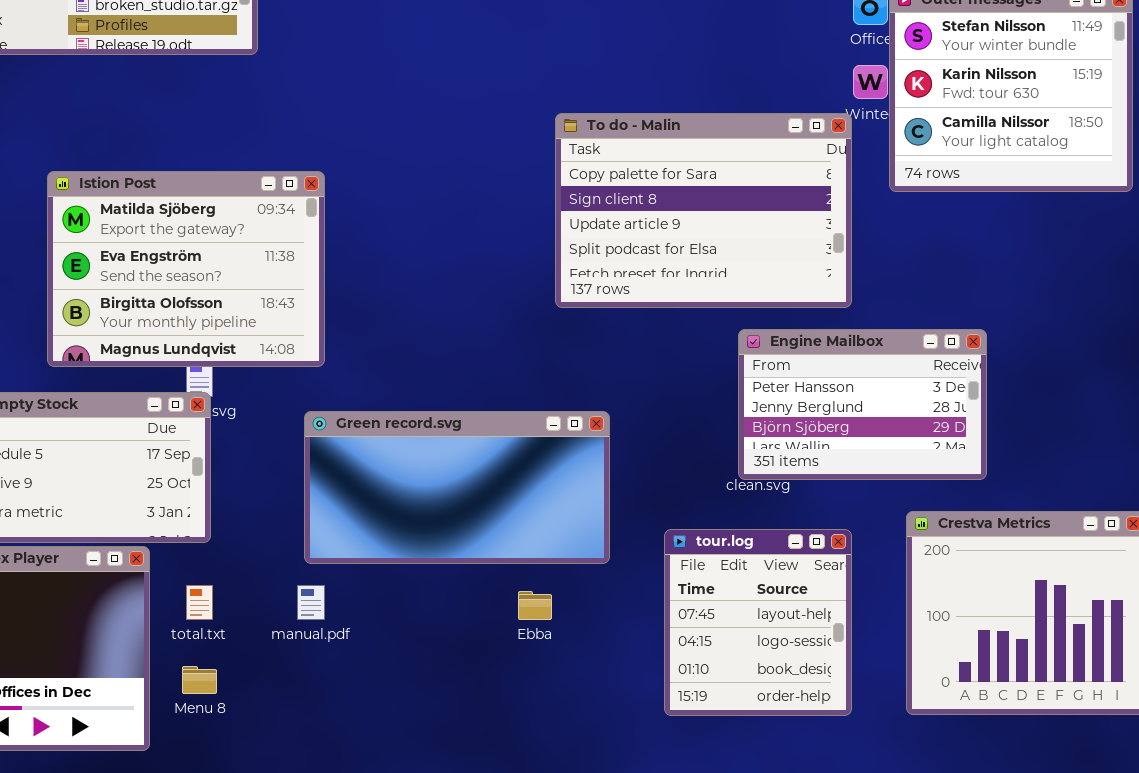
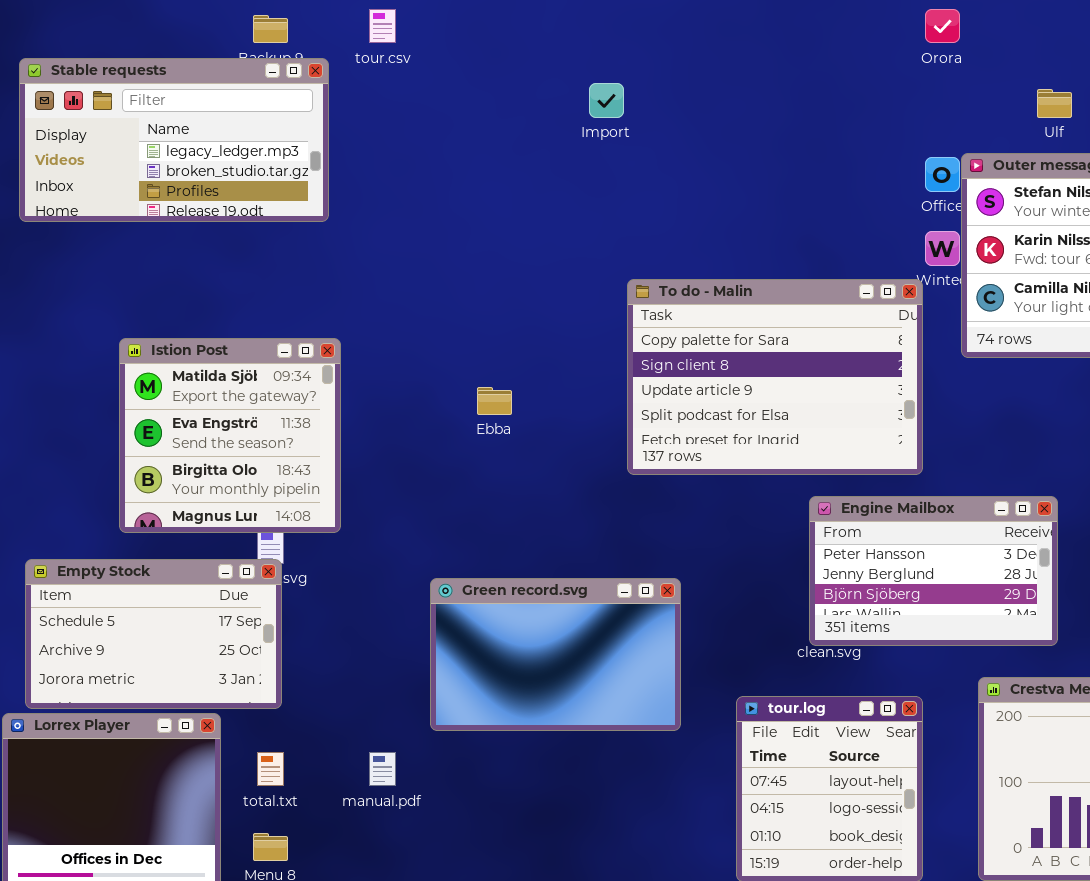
Istion Post: [47,171,325,367] -> [119,338,341,533], resized
Green record.svg: [304,411,610,564] -> [430,578,681,731], resized
Ebba: [518,591,552,620] -> [477,387,512,415], moved

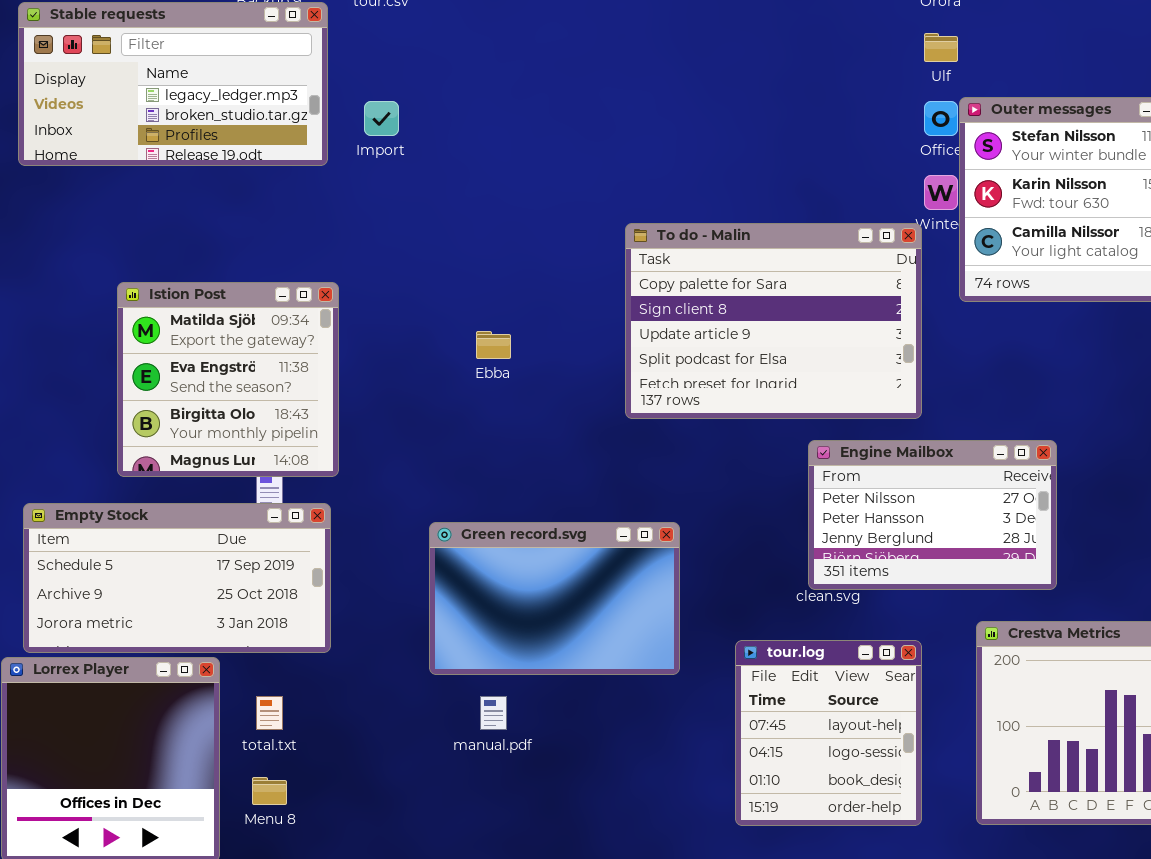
Import: [589,83,624,118] -> [364,101,399,136], moved
Ulf: [1037,89,1072,118] -> [924,33,958,62], moved
Engine Mailbox: [809,496,1058,646] -> [808,440,1057,590], scrolled up 1 row
Empty Stock: [25,559,282,709] -> [23,503,331,653], resized
manual.pdf: [369,752,396,786] -> [480,696,507,730], moved

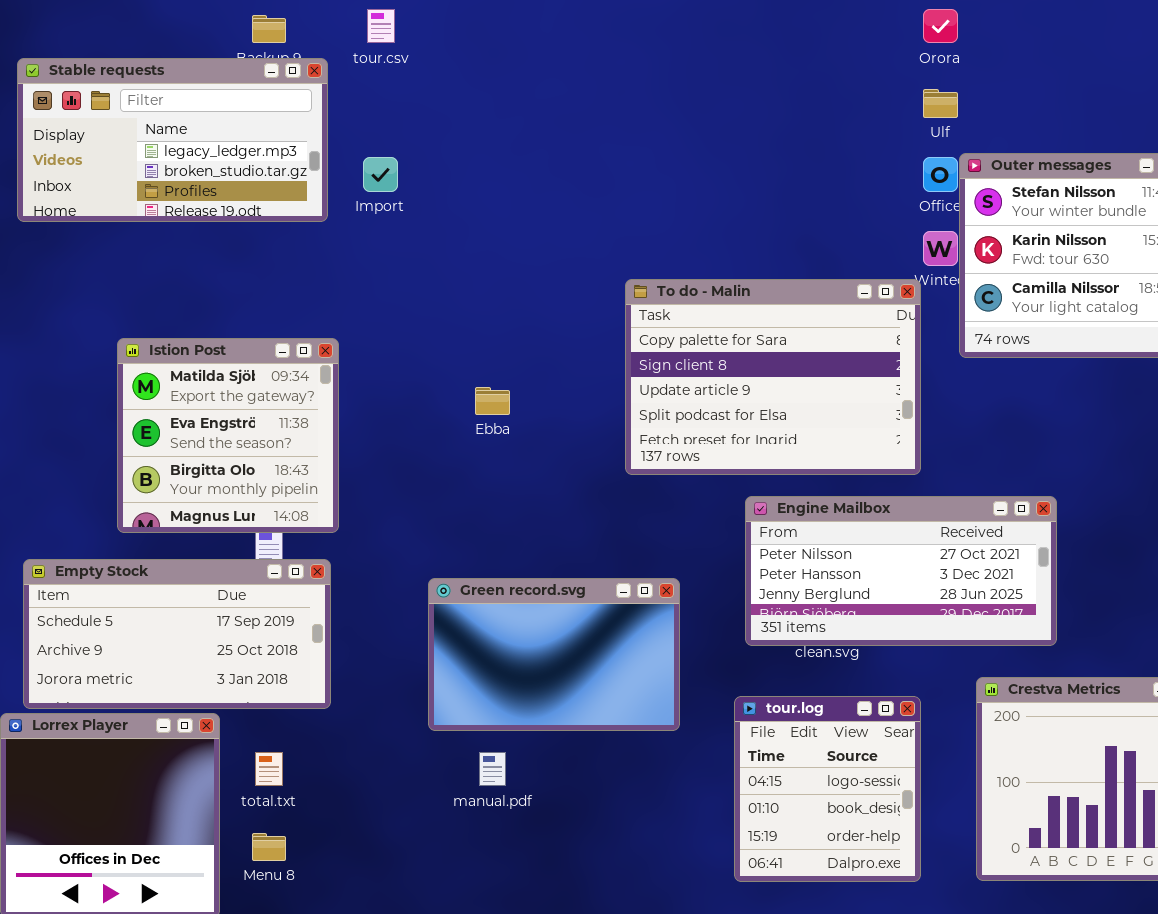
Engine Mailbox: [808,440,1057,590] -> [745,496,1057,646], resized
tour.log: [735,640,922,826] -> [734,696,921,882], scrolled down 1 row

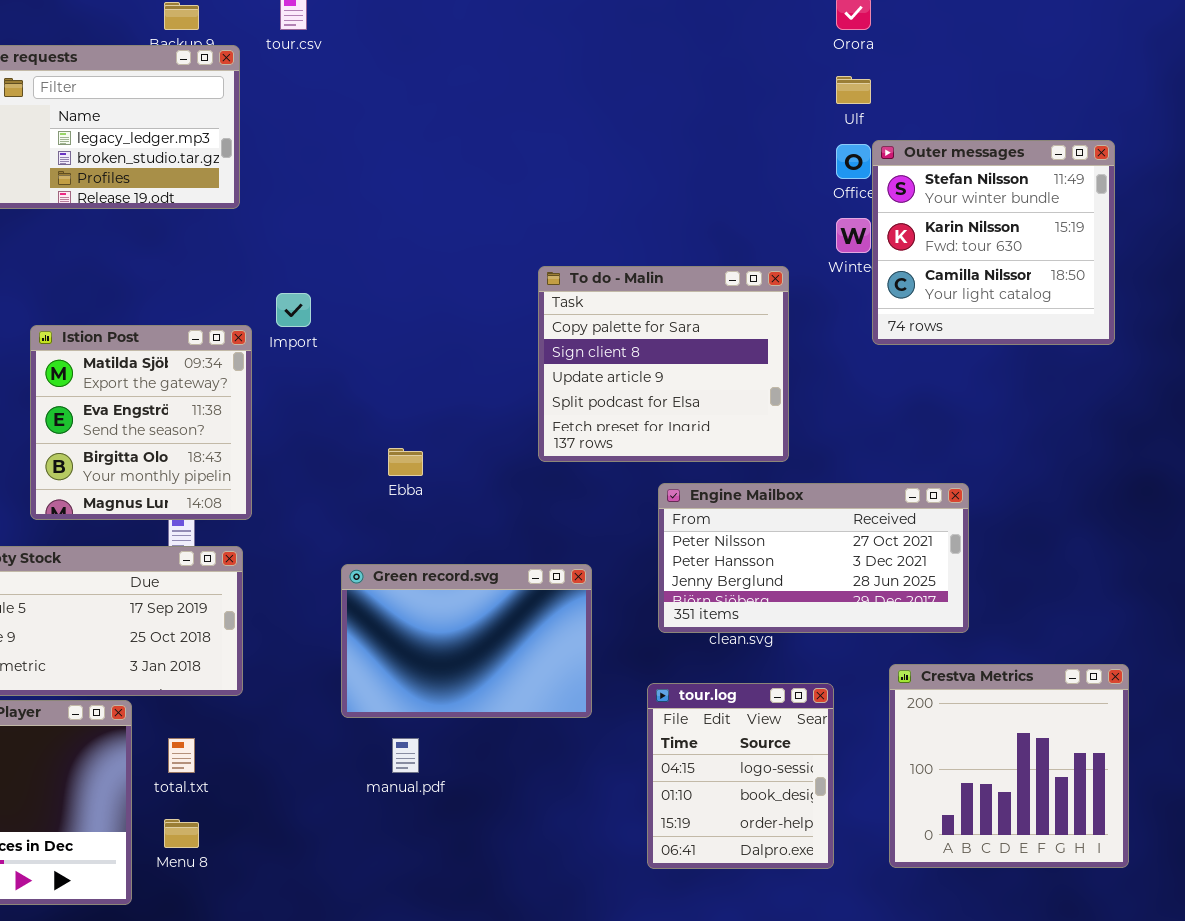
Import: [363,157,398,192] -> [276,293,311,327], moved
To do - Malin: [625,279,921,475] -> [538,266,789,462], resized
Ebba: [475,387,510,415] -> [388,448,423,476], moved

